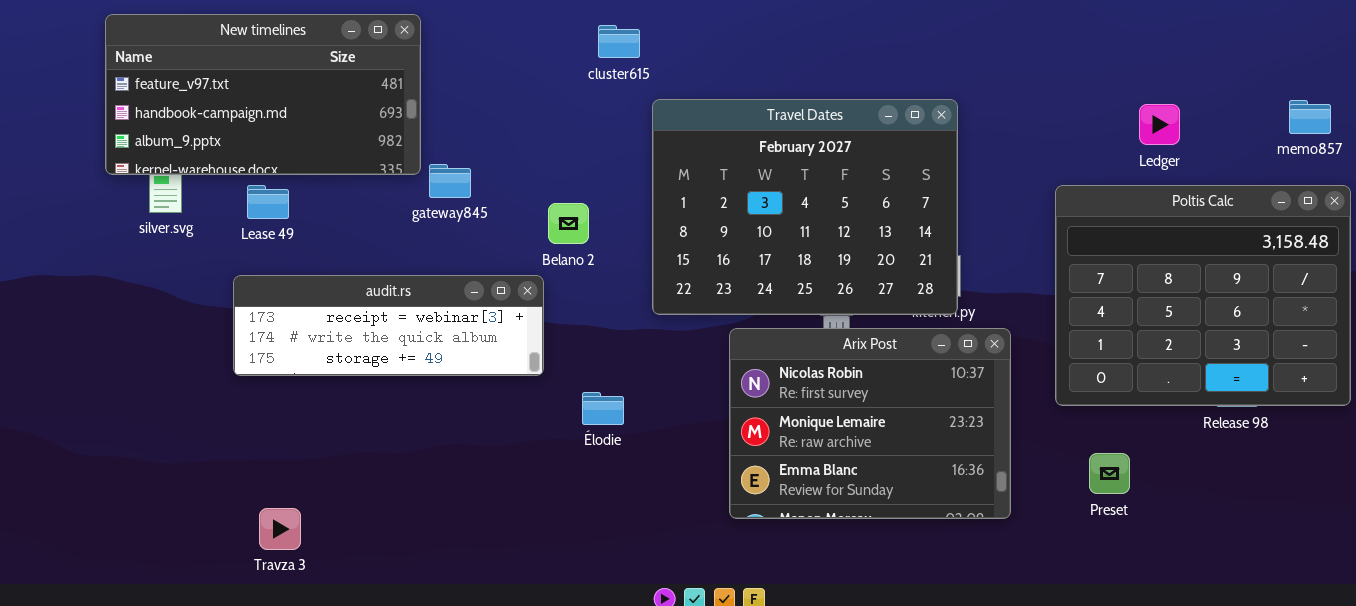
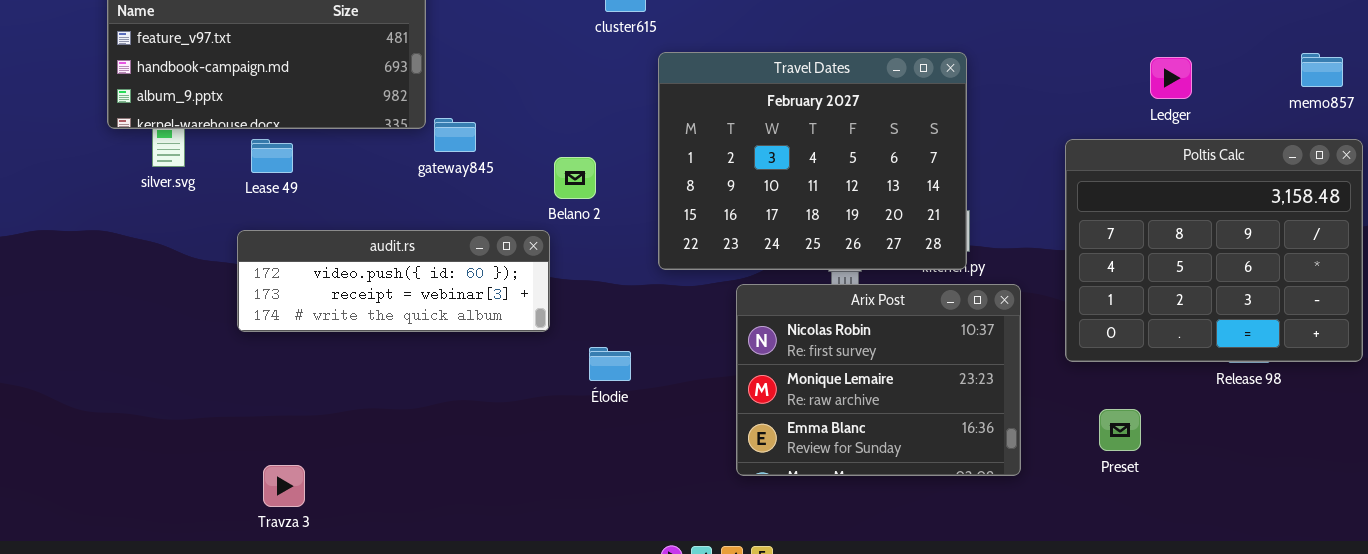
audit.rs: [233,275,544,376] -> [237,230,550,332], scrolled up 1 row

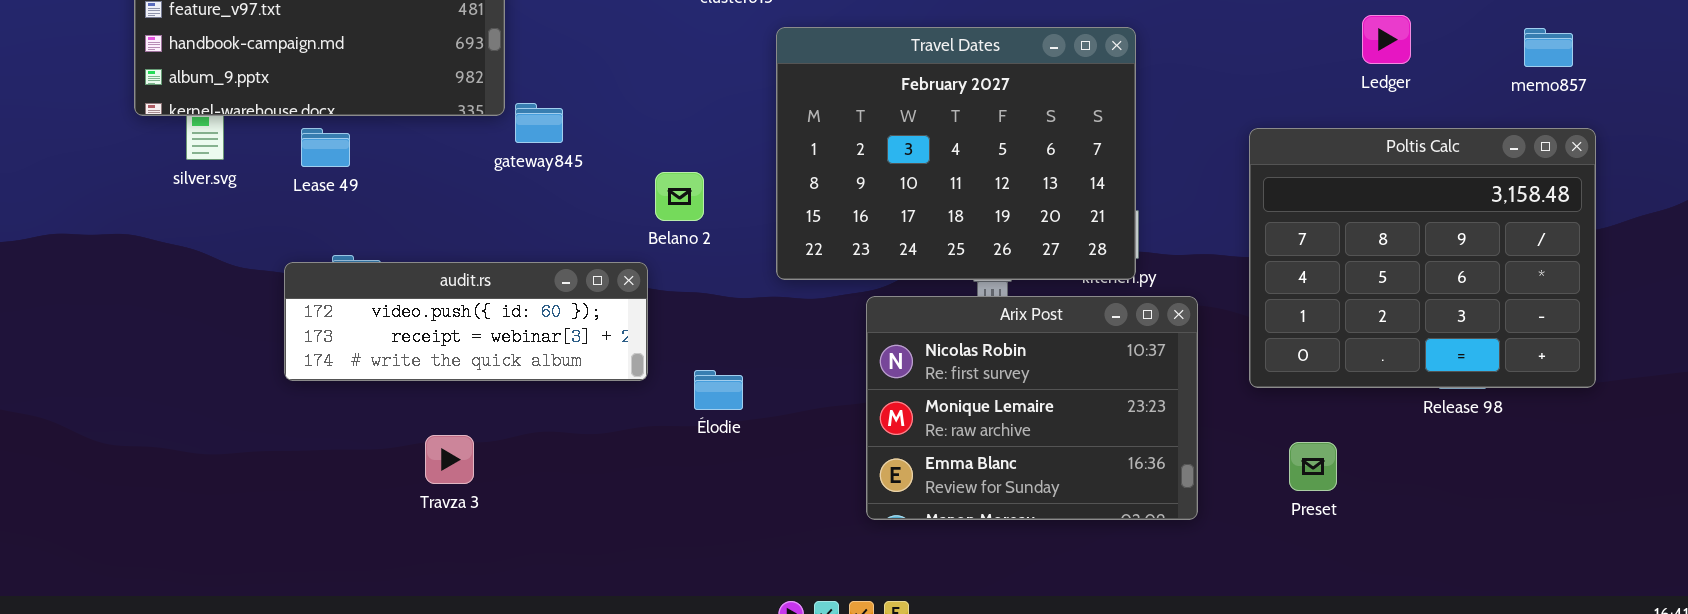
Ledger: [1150,57,1192,99] -> [1362,15,1411,64], moved
Belano 2: [554,157,596,199] -> [655,172,704,221], moved
audit.rs: [237,230,550,332] -> [284,262,648,381], moved
Travza 3: [263,465,305,507] -> [425,435,474,484], moved

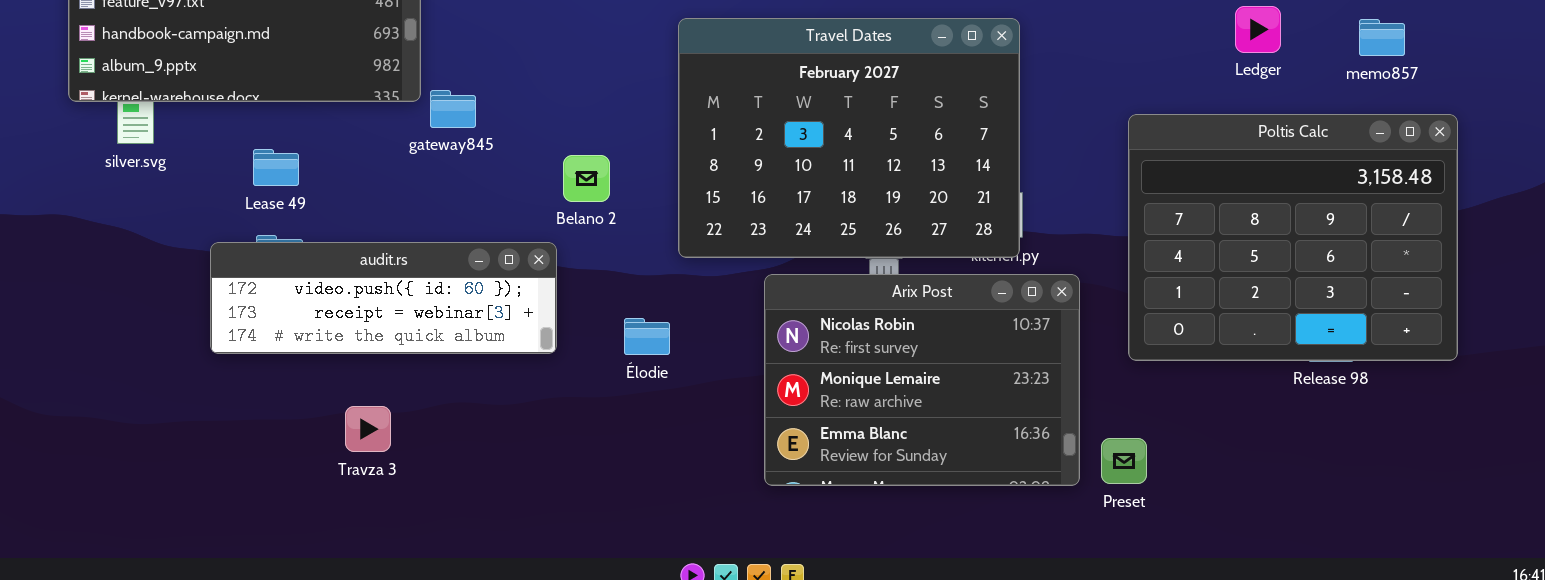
memo857: [1524,28,1573,67] -> [1359,19,1405,56], moved
Lease 49: [301,128,350,167] -> [253,149,299,186], moved
Élodie: [694,370,743,410] -> [624,318,670,355], moved
Preset: [1289,442,1337,491] -> [1101,438,1147,484], moved

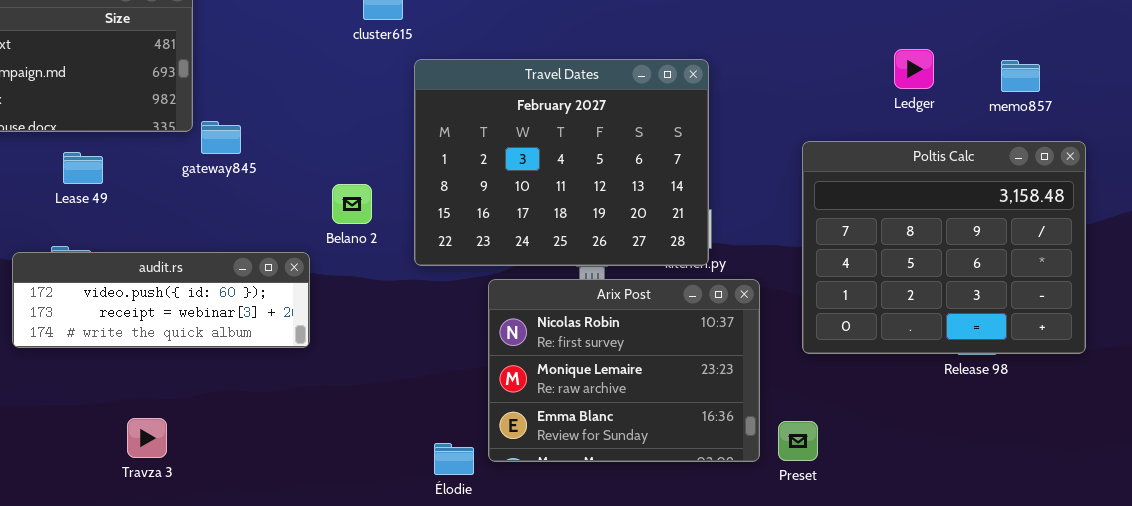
Lease 49: [253,149,299,186] -> [63,152,103,184], moved
Belano 2: [563,155,610,202] -> [332,184,372,224], moved
Élodie: [624,318,670,355] -> [434,443,474,475], moved
Travza 3: [345,406,391,452] -> [127,418,167,458], moved

